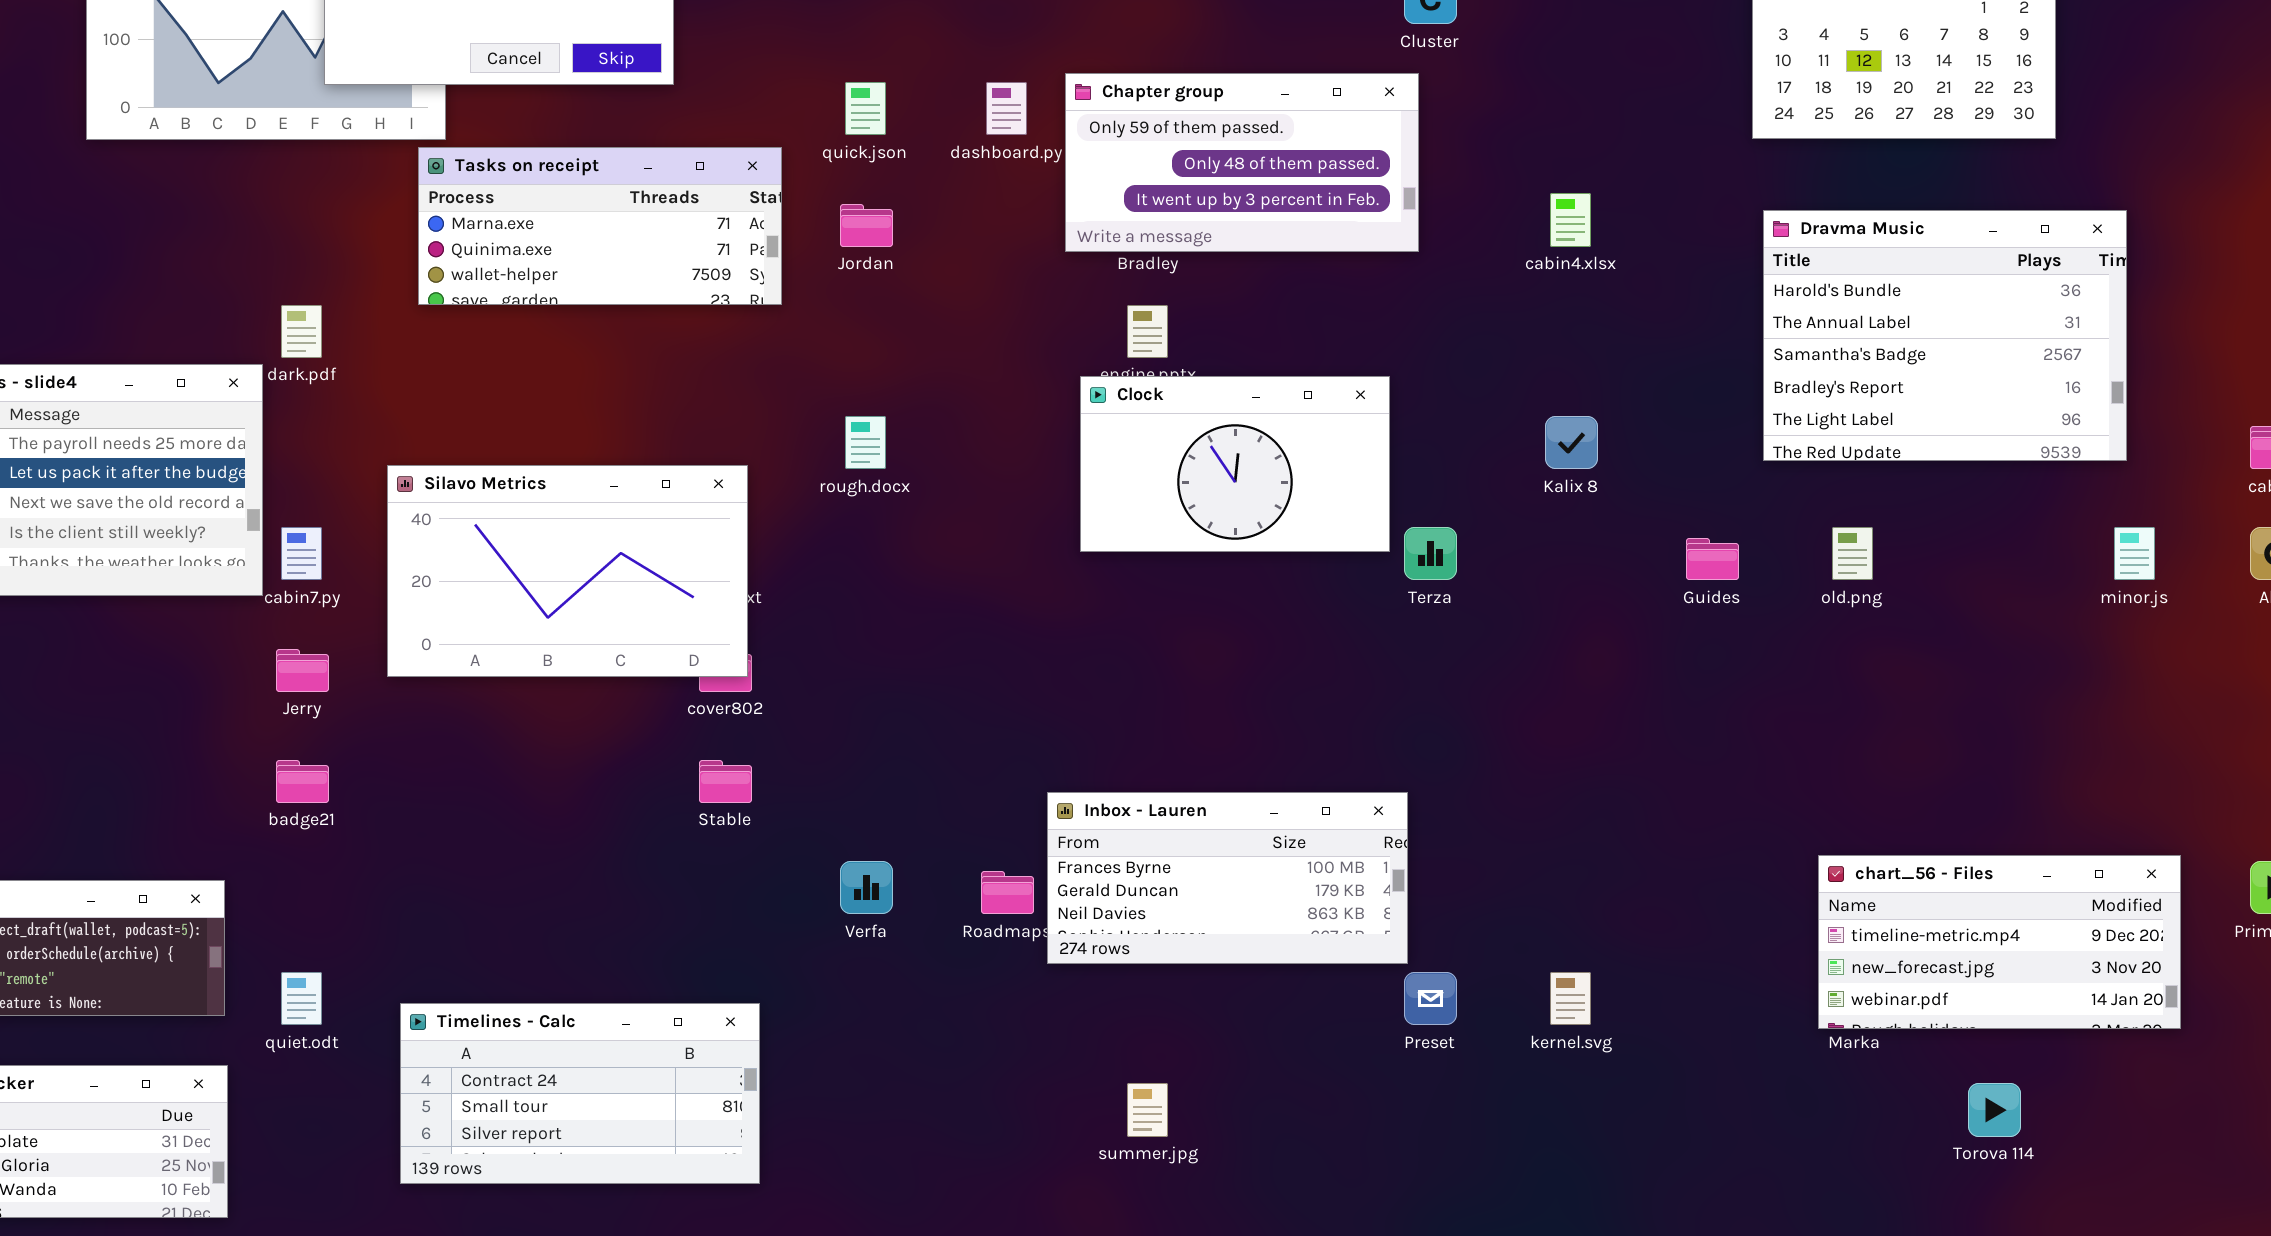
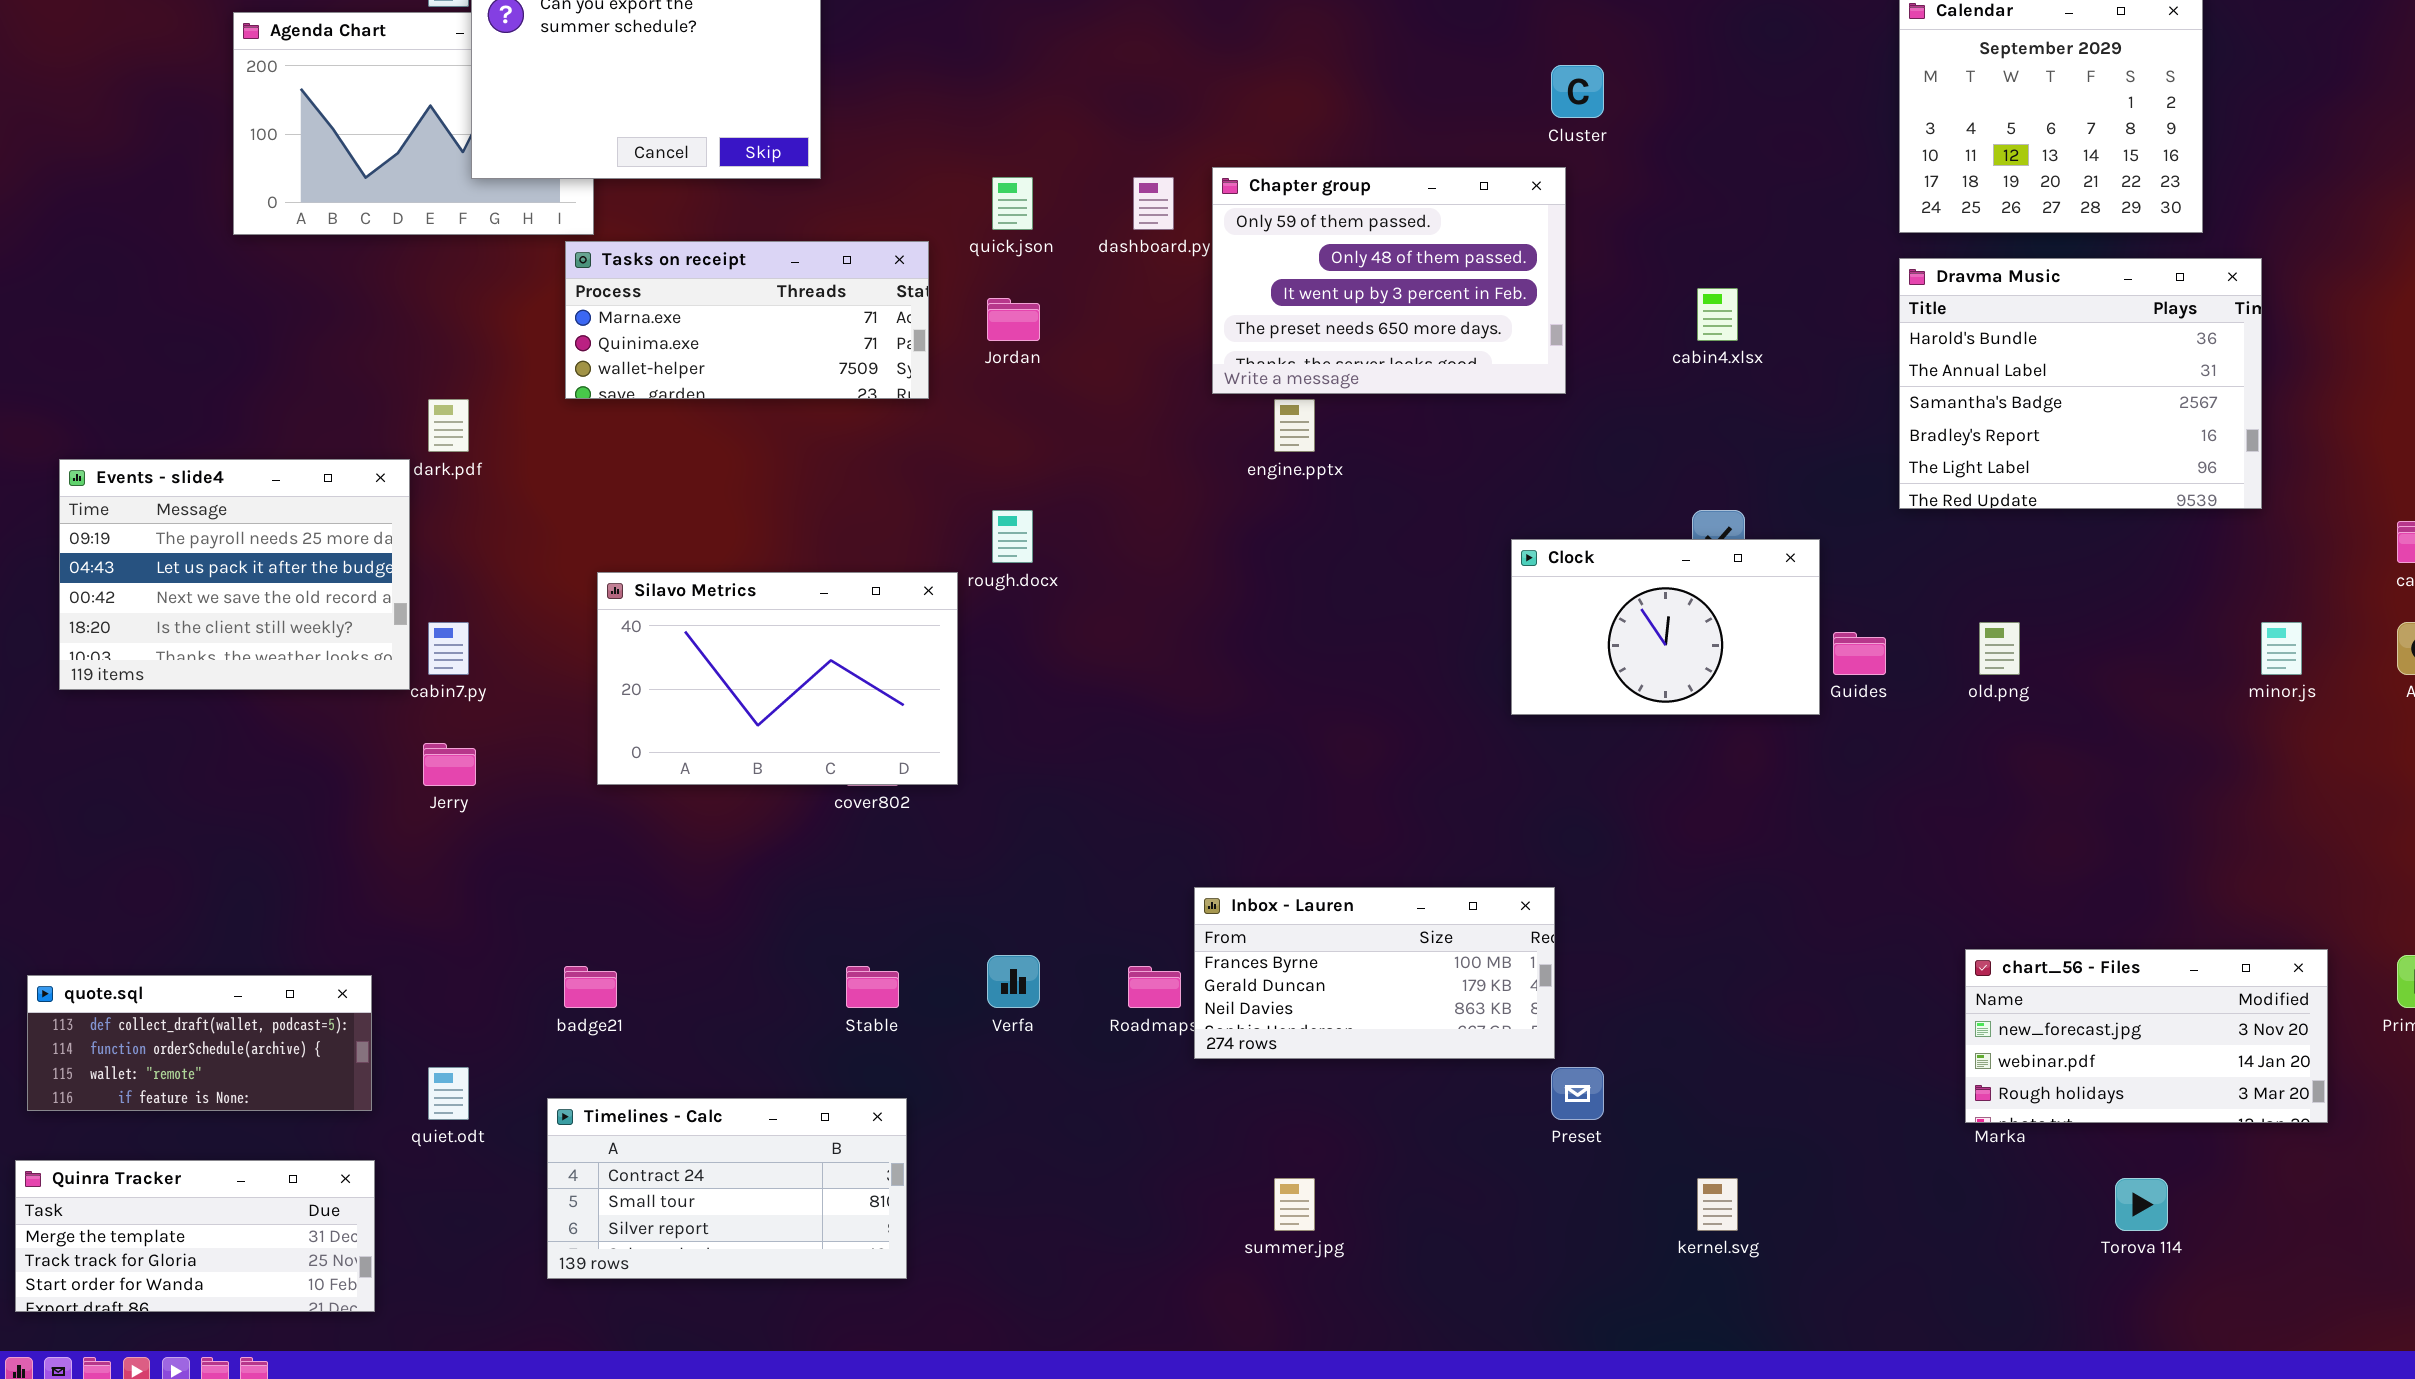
Chapter group: [1065,73,1419,252] -> [1212,167,1566,394], resized
Dravma Music: [1763,210,2127,461] -> [1899,258,2262,509], moved
Clock: [1080,376,1390,552] -> [1511,539,1820,715], moved
Silavo Metrics: [387,465,748,677] -> [597,572,958,785], moved
badge21: [276,760,329,803] -> [564,966,617,1008], moved
Stable: [699,760,752,803] -> [846,966,899,1008], moved
chart_56 - Files: [1818,855,2181,1029] -> [1965,949,2328,1123], scrolled down 1 row
kernel.svg: [1550,972,1591,1025] -> [1697,1178,1738,1231], moved

